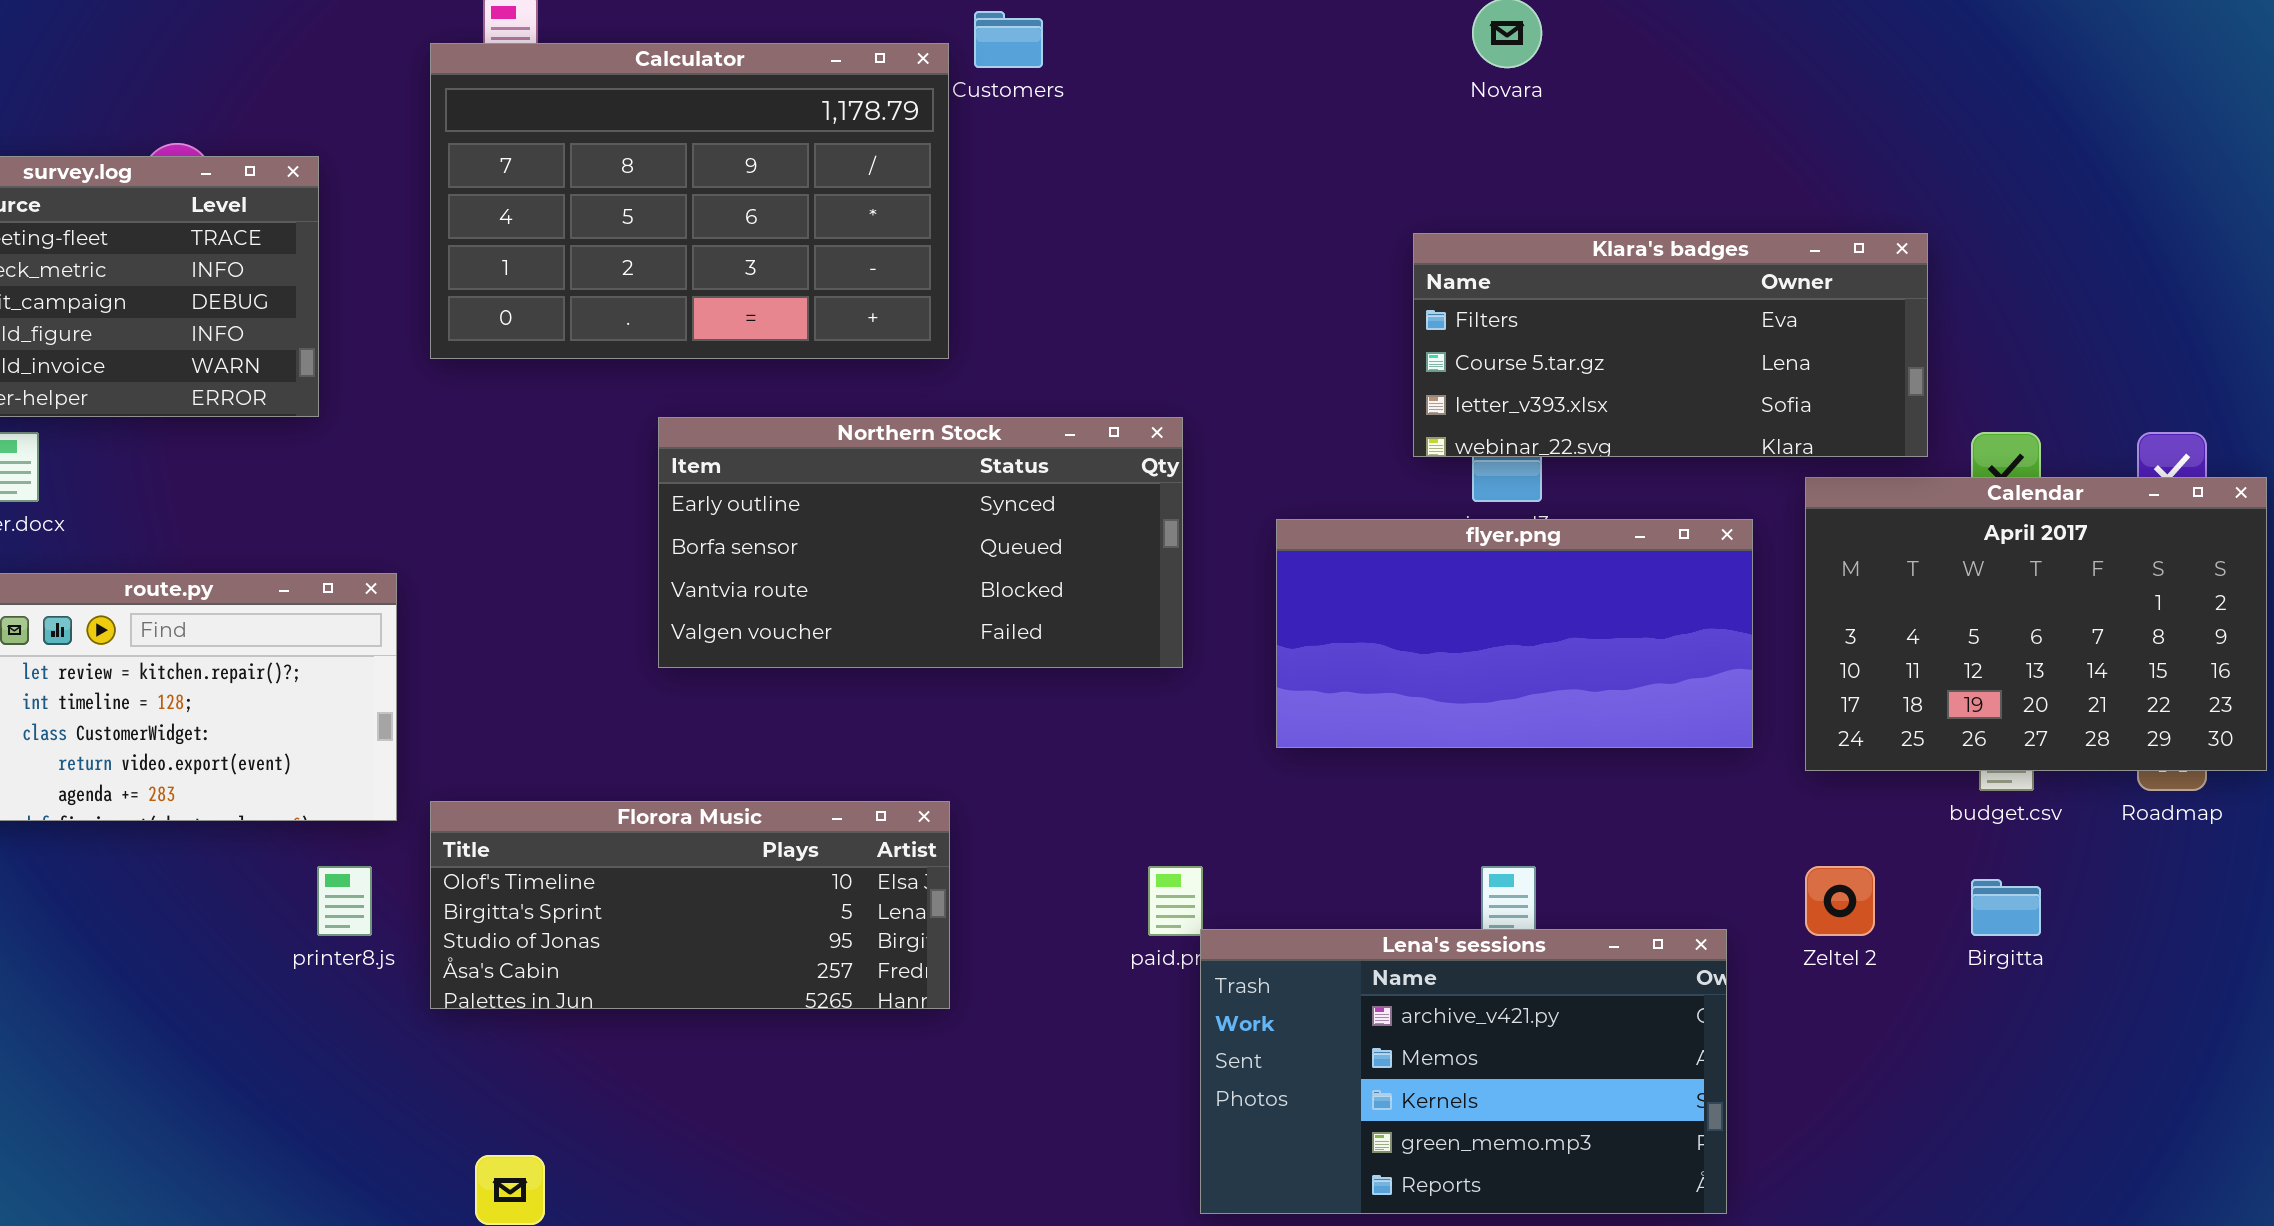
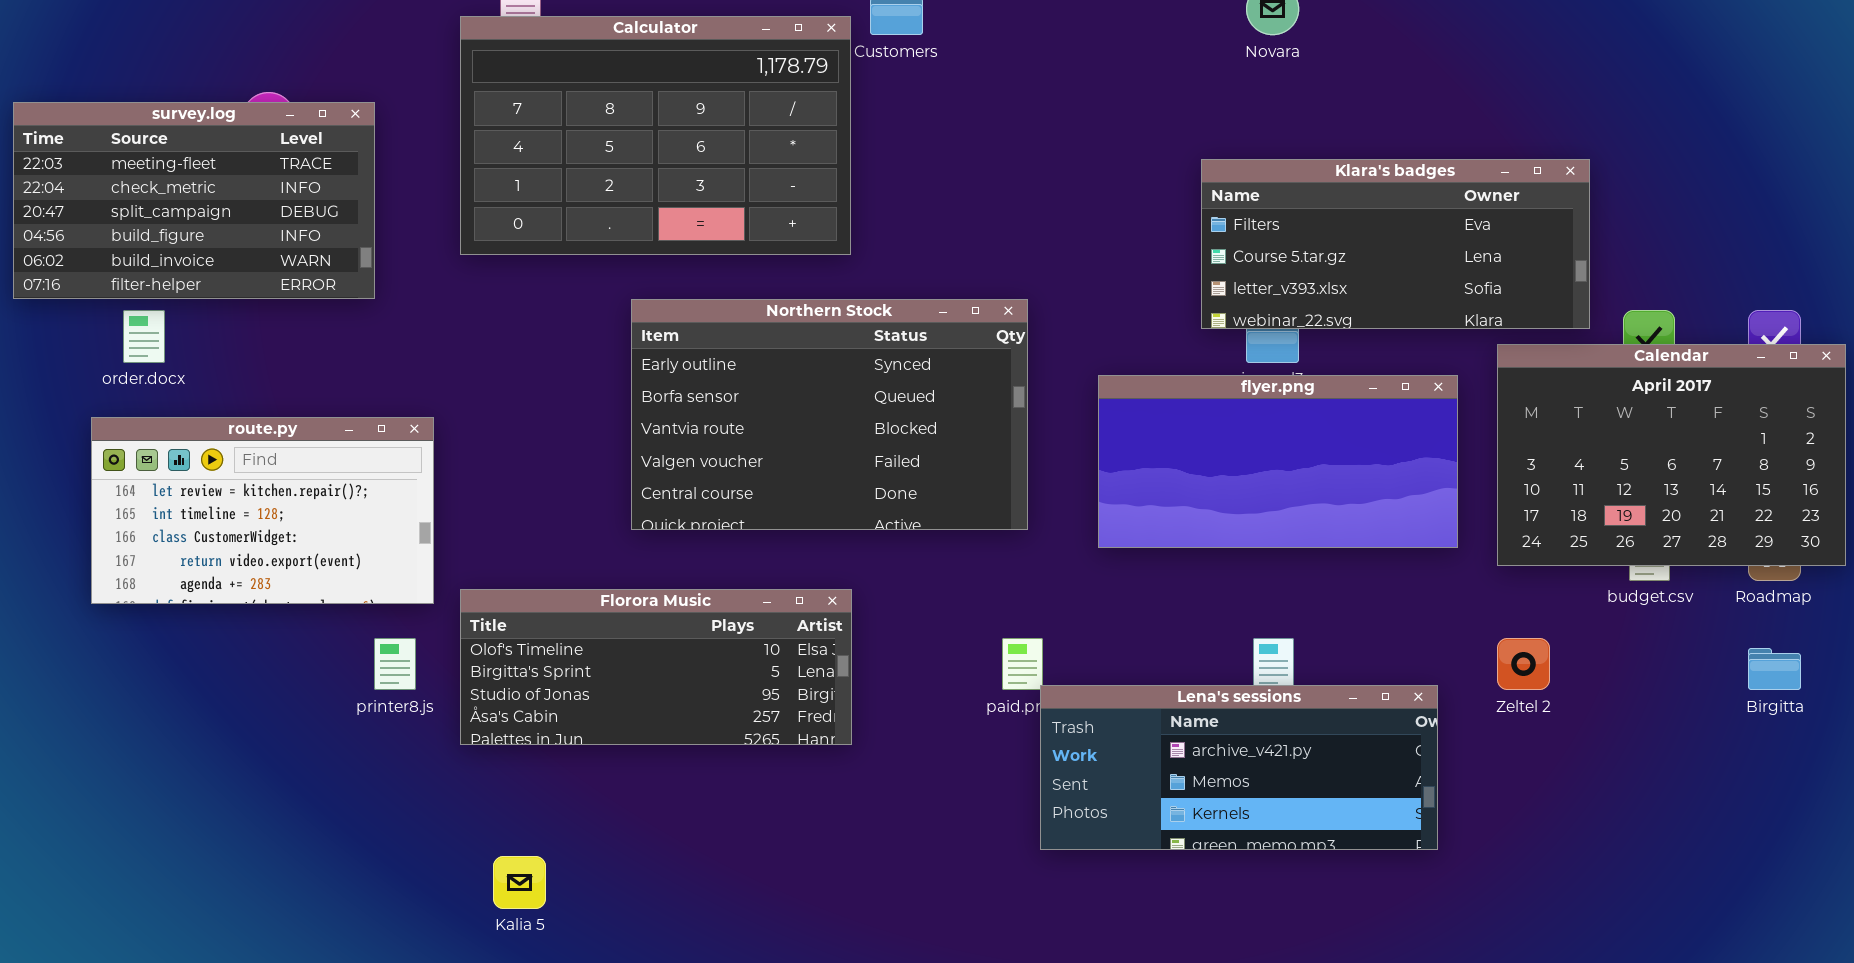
Northern Stock: [658,417,1183,668] -> [631,299,1028,530], resized
Birgitta: [1971,879,2041,936] -> [1748,648,1801,690], moved
Lena's sessions: [1200,929,1727,1214] -> [1040,685,1438,850], resized

